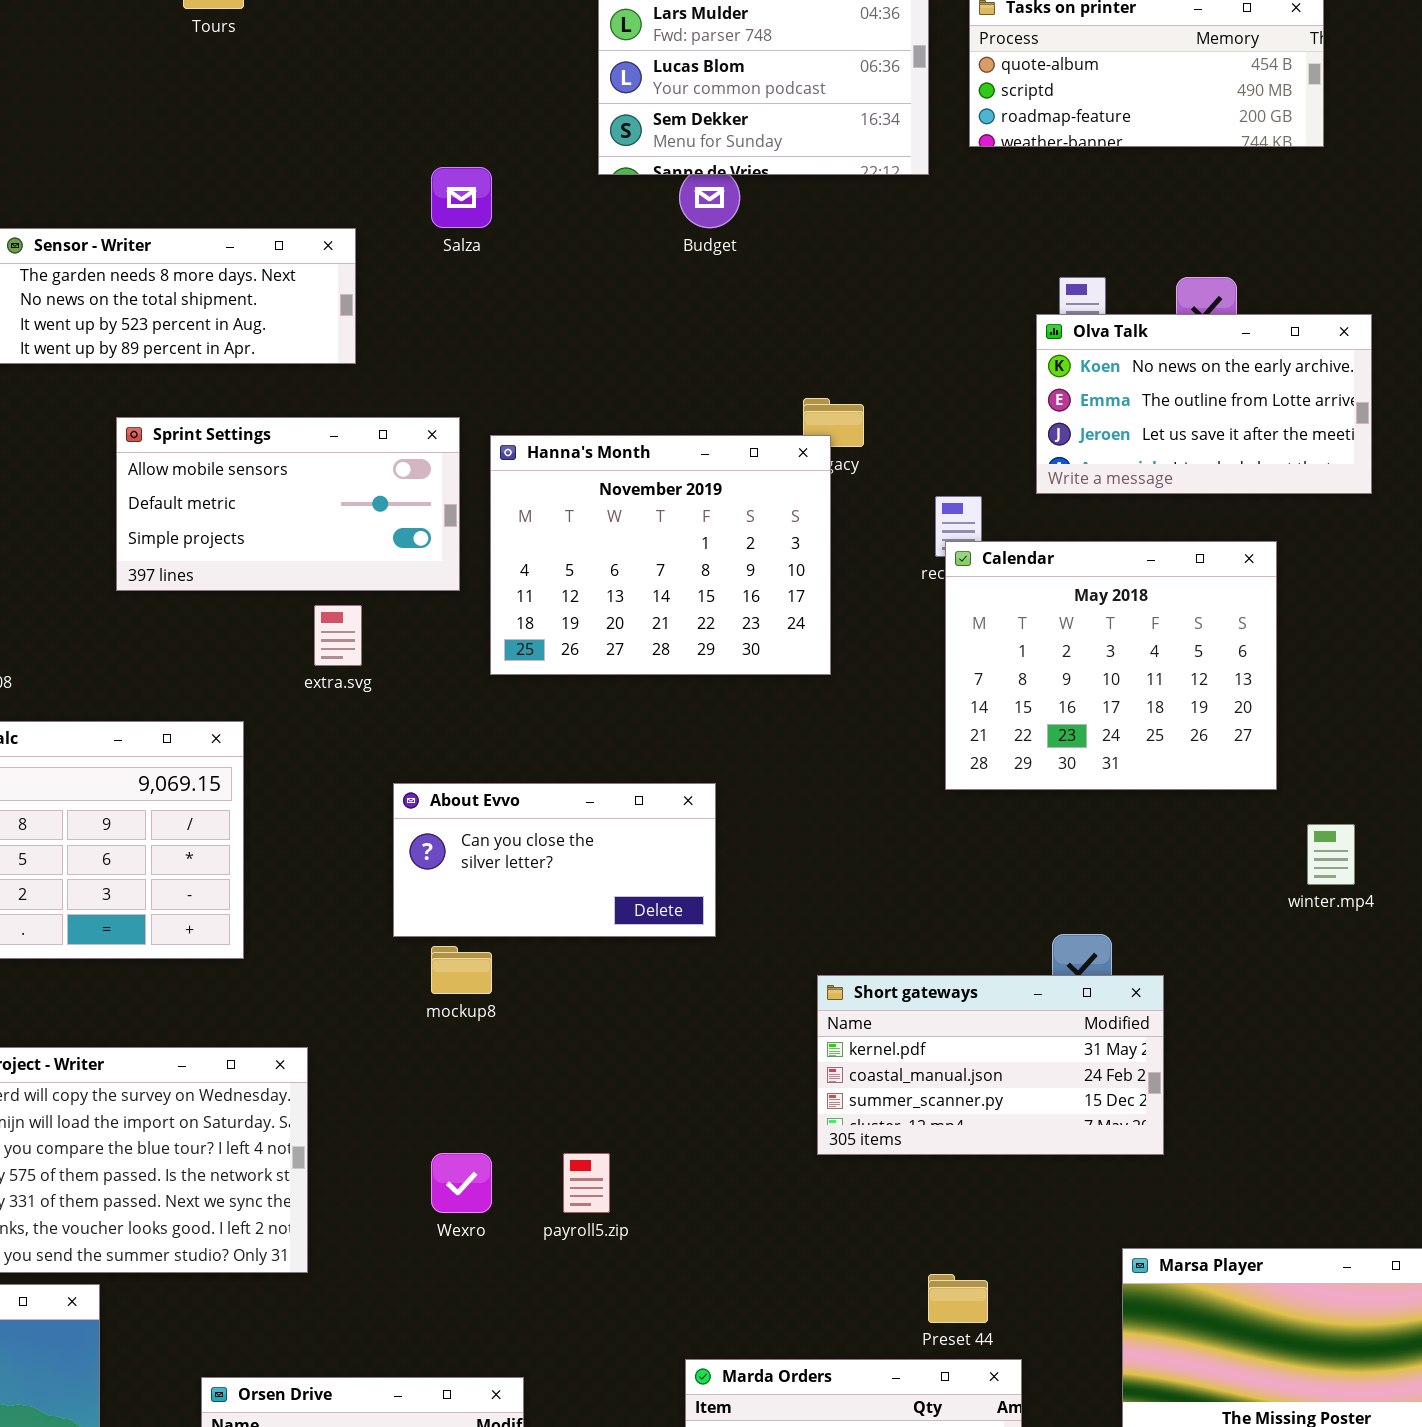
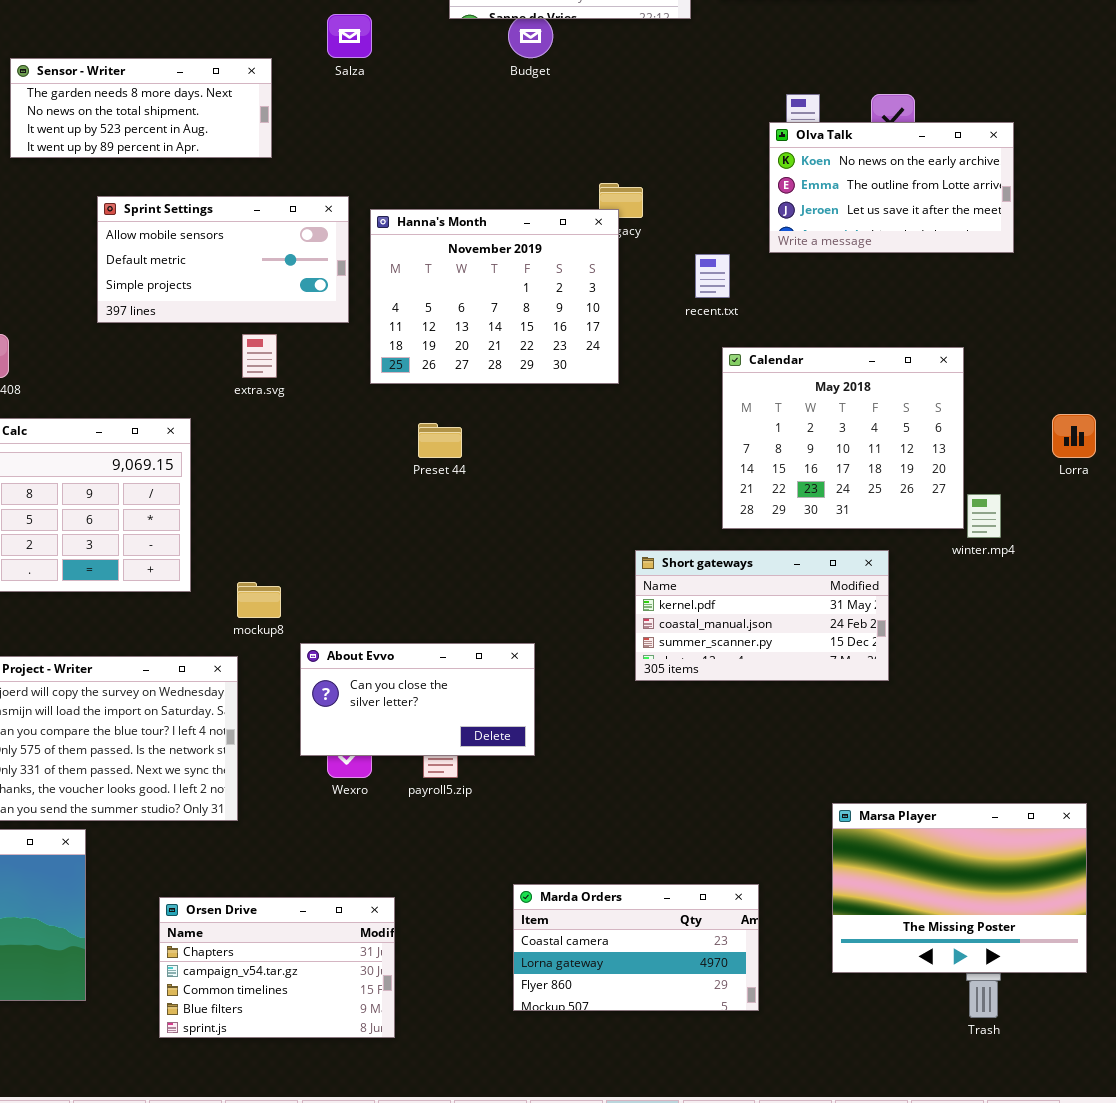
Calendar: [945,541,1277,790] -> [722,347,964,529], moved
About Evvo: [393,783,716,937] -> [300,643,535,756], moved
mockup8: [431,946,492,994] -> [237,582,281,618], moved
Short gateways: [817,975,1164,1155] -> [635,550,889,681], moved
Preset 44: [928,1274,988,1323] -> [418,423,462,458], moved

